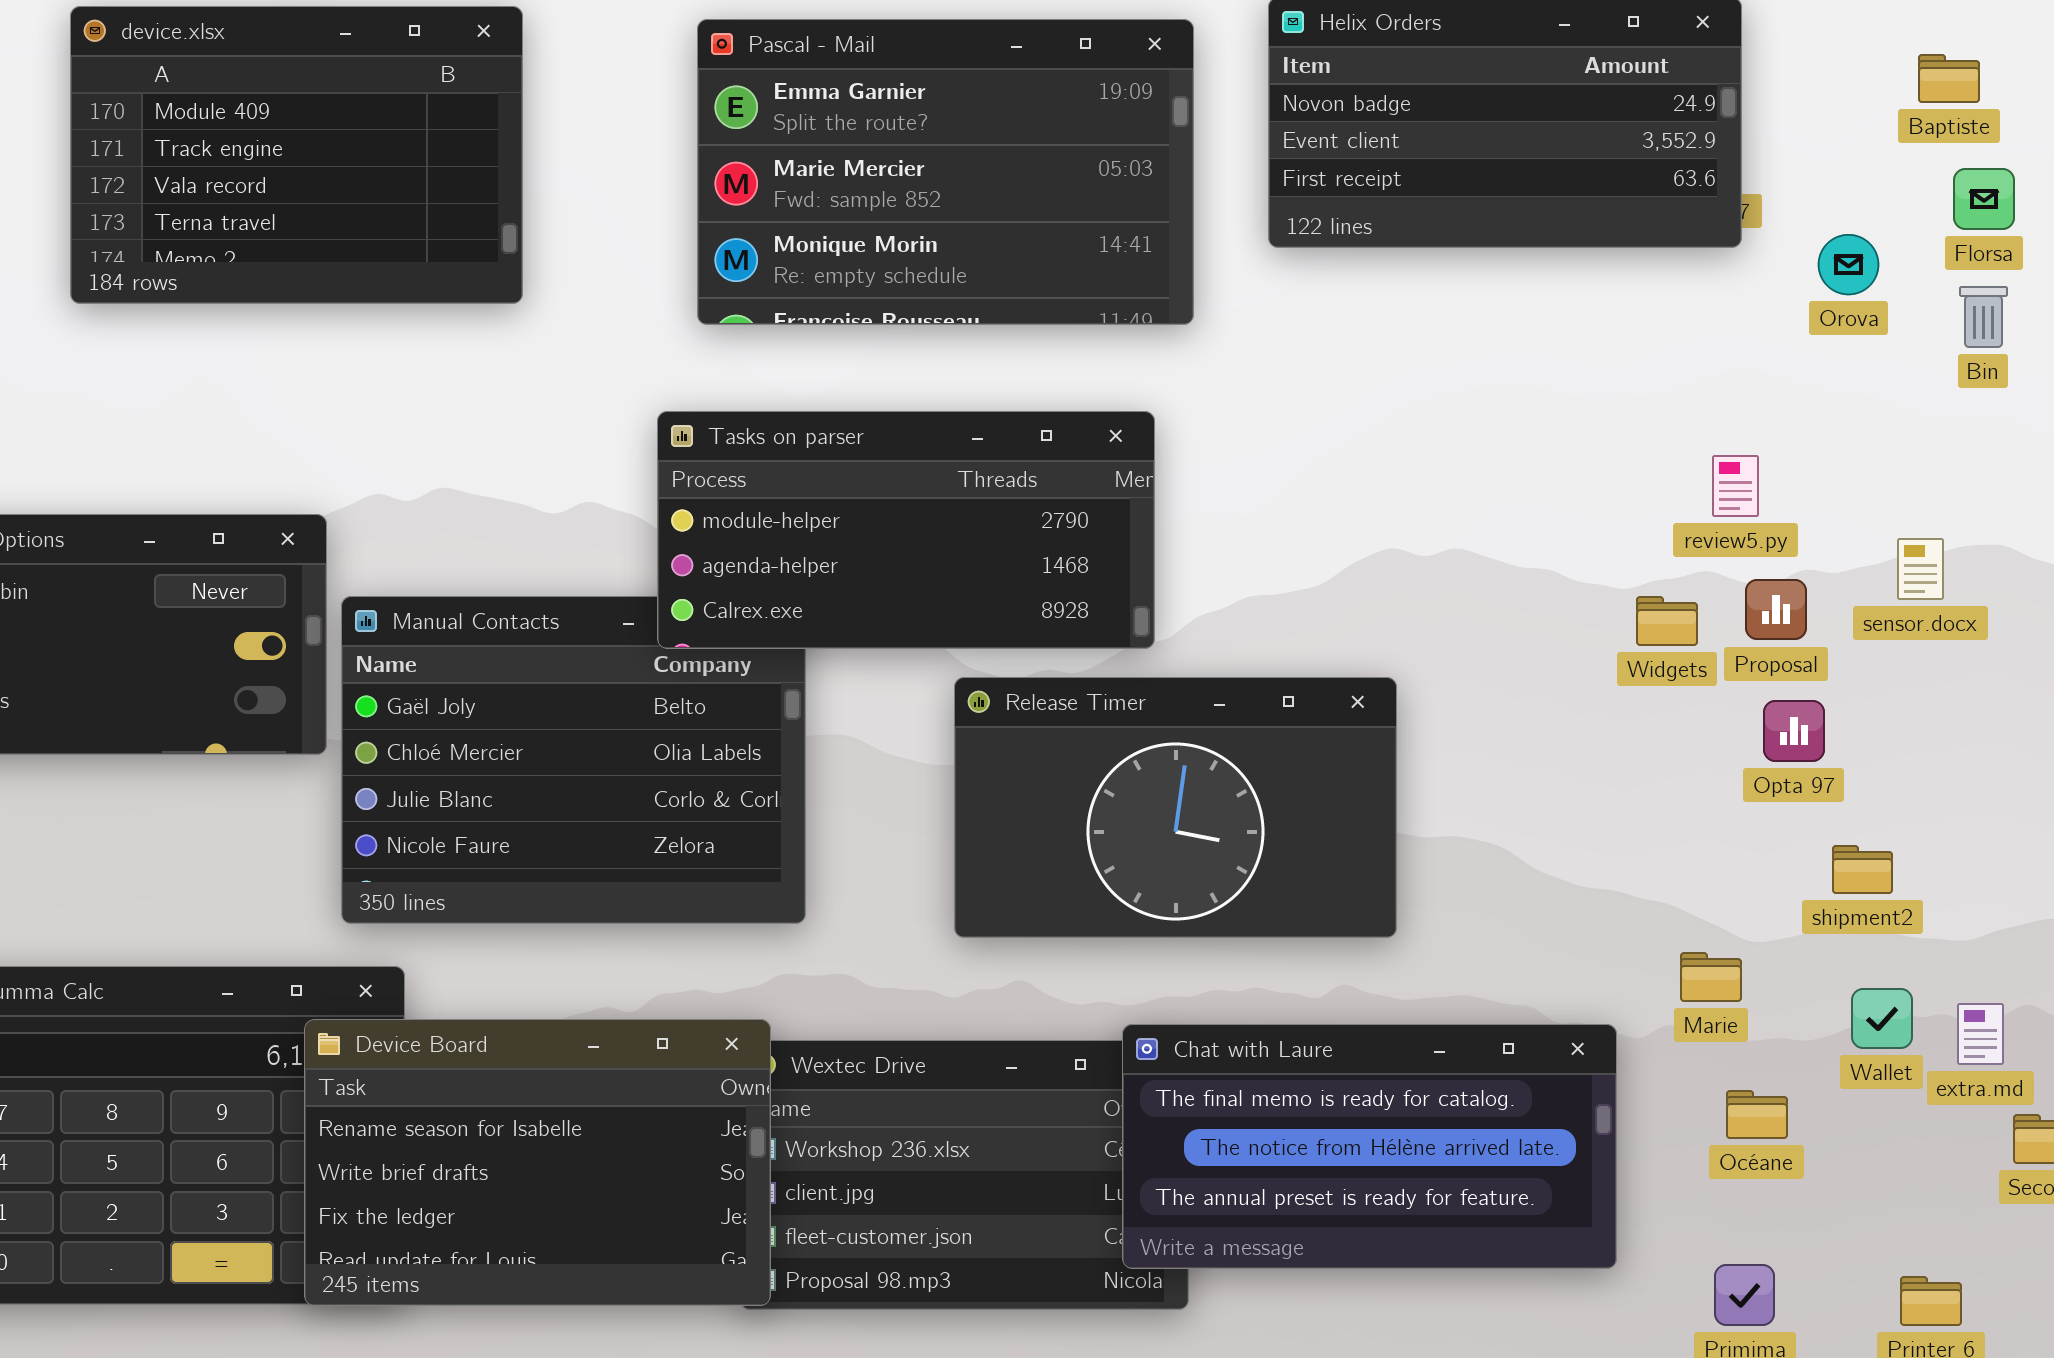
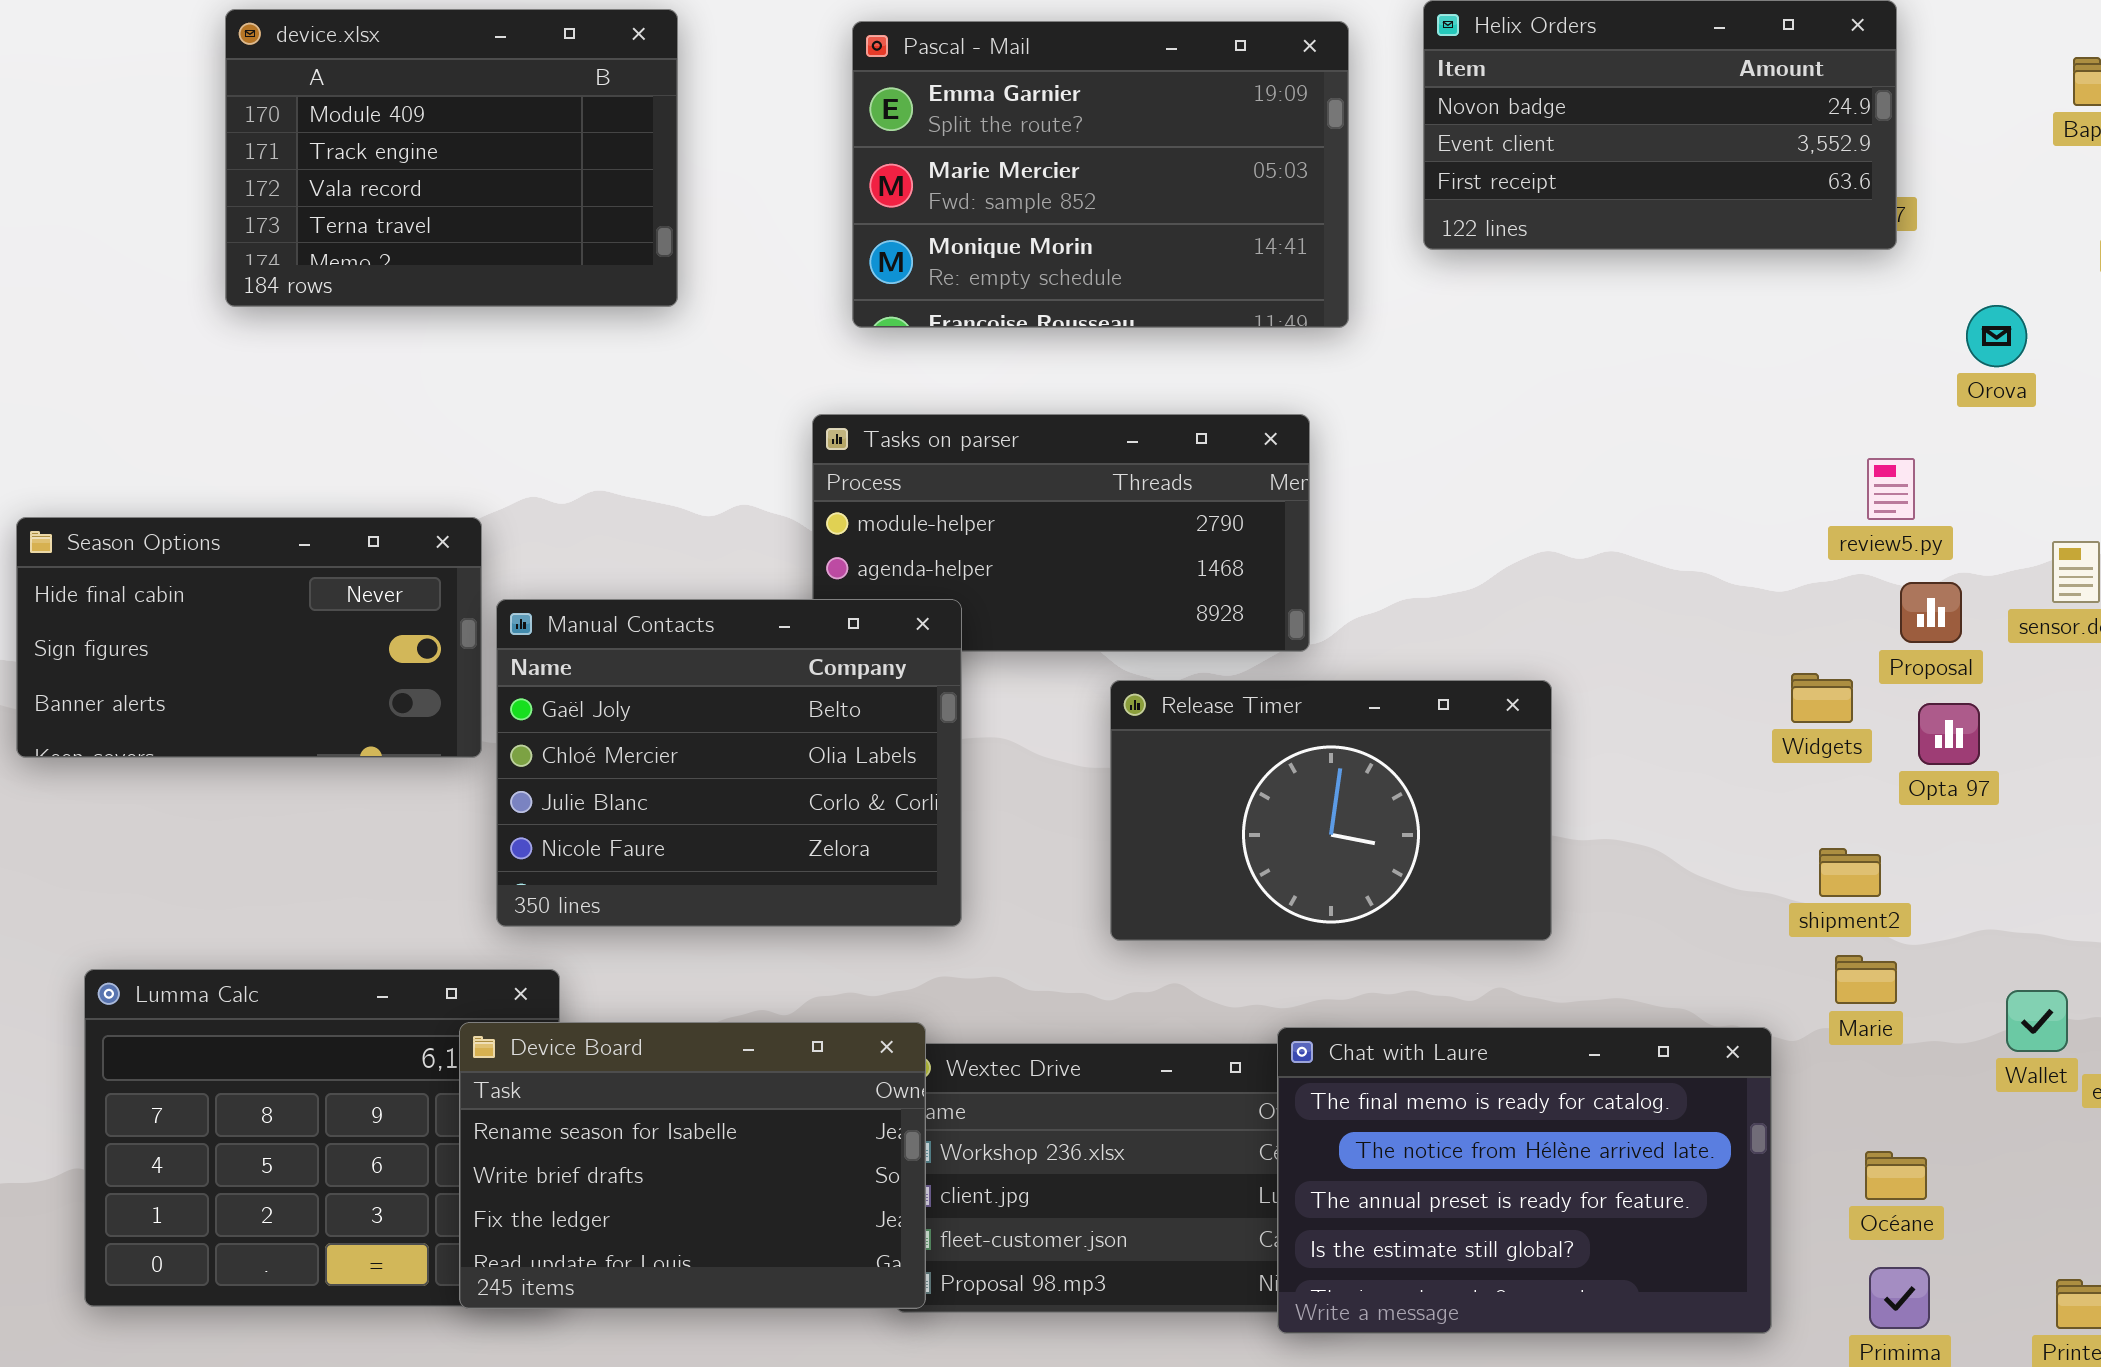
Orova: [1818,234,1879,295] -> [1966,305,2027,367], moved
Manual Contacts: [341,596,806,924] -> [496,599,962,927], raised
Widgets: [1636,596,1698,646] -> [1791,673,1853,723], moved
shipment2: [1832,845,1893,894] -> [1819,848,1881,897], moved
Chat with Laure: [1122,1024,1617,1269] -> [1277,1027,1772,1334], resized
Océane: [1726,1090,1788,1139] -> [1865,1151,1927,1200], moved

